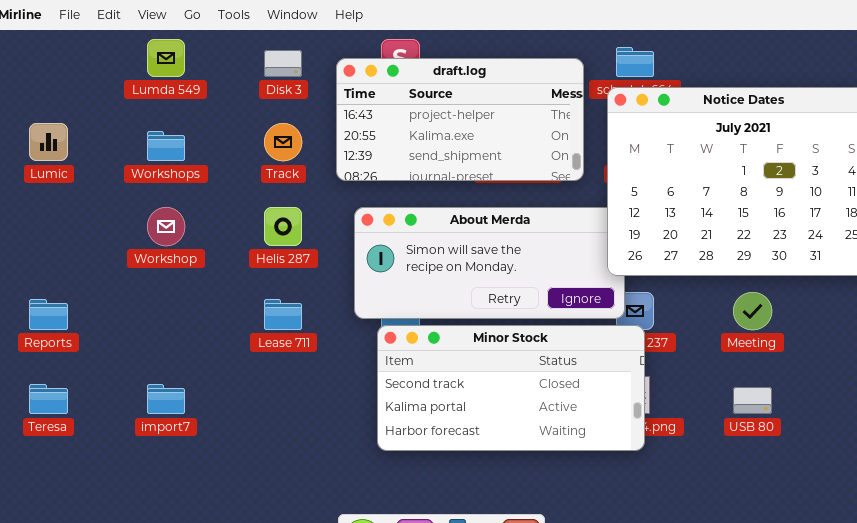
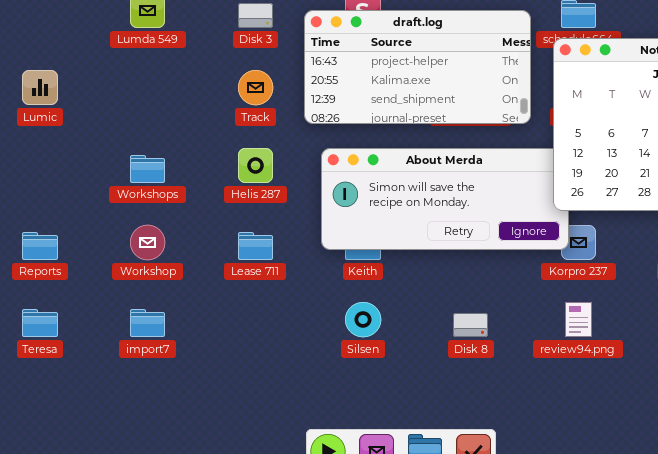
Workshops: [147,131,185,161] -> [130,155,165,183], moved
Workshop: [147,207,185,246] -> [130,225,165,260], moved
Minor Stock: [377,325,645,451] -> none, closed

